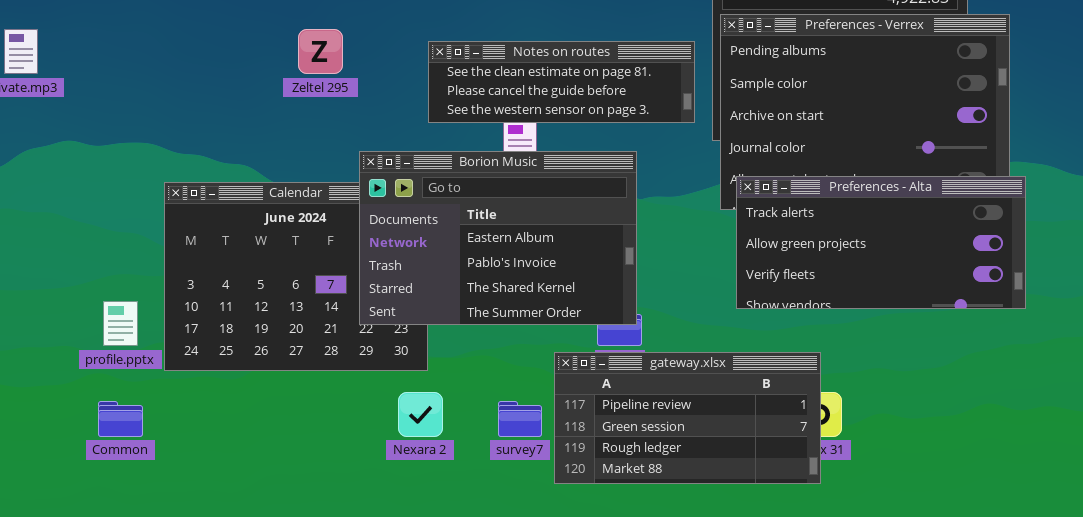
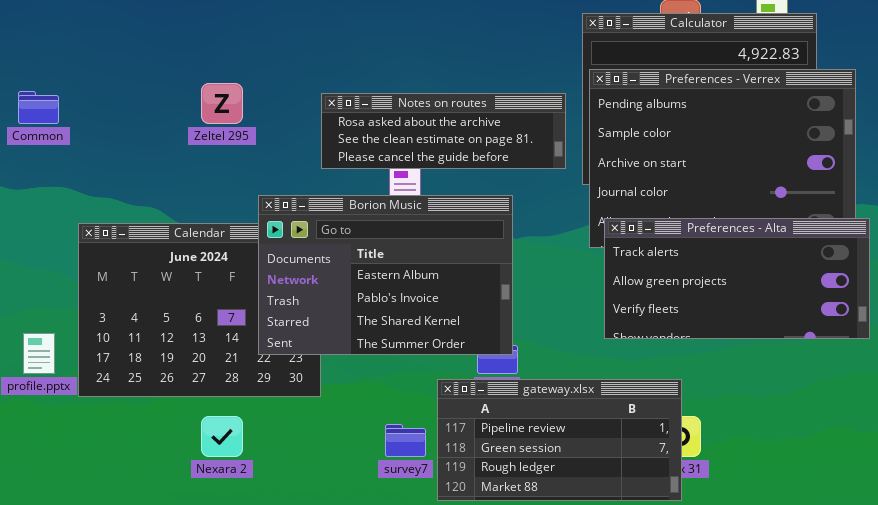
Notes on routes: [428,41,695,123] -> [321,93,566,169], scrolled up 1 row
Nexara 2: [398,392,443,437] -> [201,416,243,457], moved
Common: [98,401,143,437] -> [18,91,59,124], moved

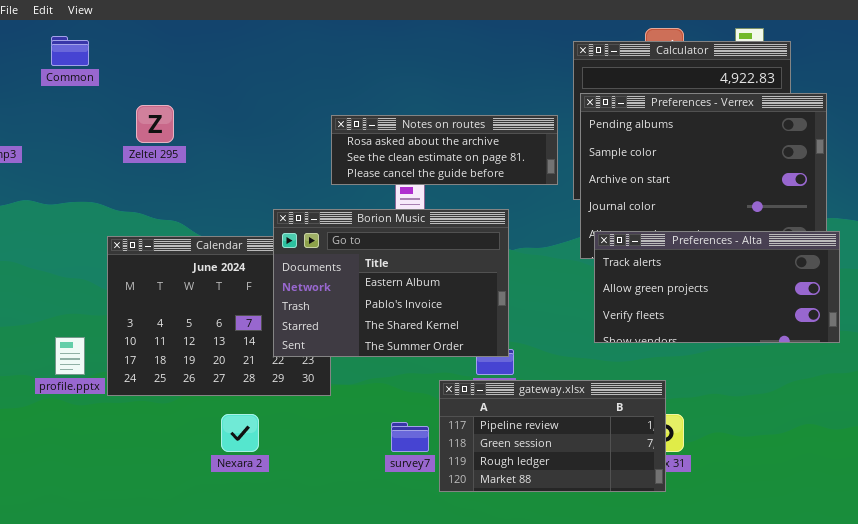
Zeltel 295: [201,83,243,124] -> [136,105,174,143], moved
Common: [18,91,59,124] -> [51,36,89,66], moved

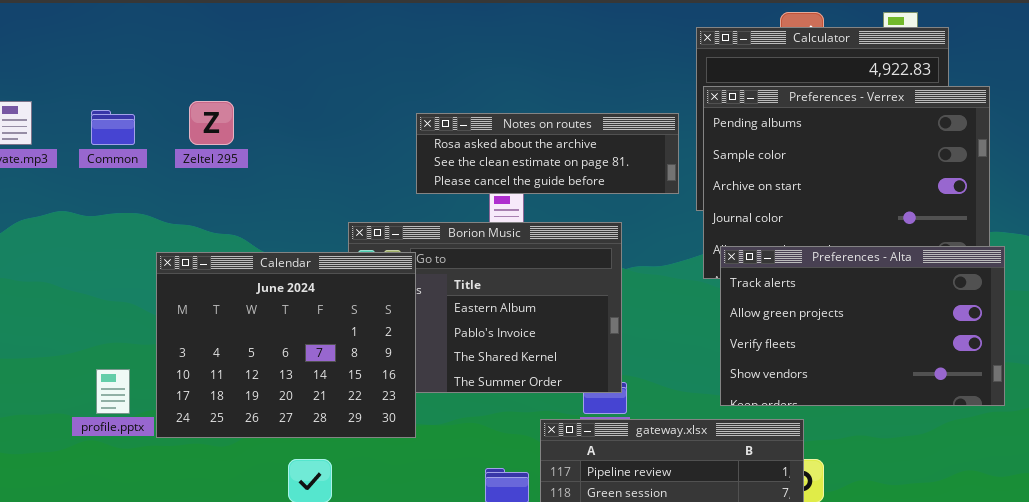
Common: [51,36,89,66] -> [91,110,135,145], moved
Preferences - Alta: [594,231,840,343] -> [720,246,1005,406], resized
Calendar: [107,236,331,396] -> [156,252,416,438], raised

